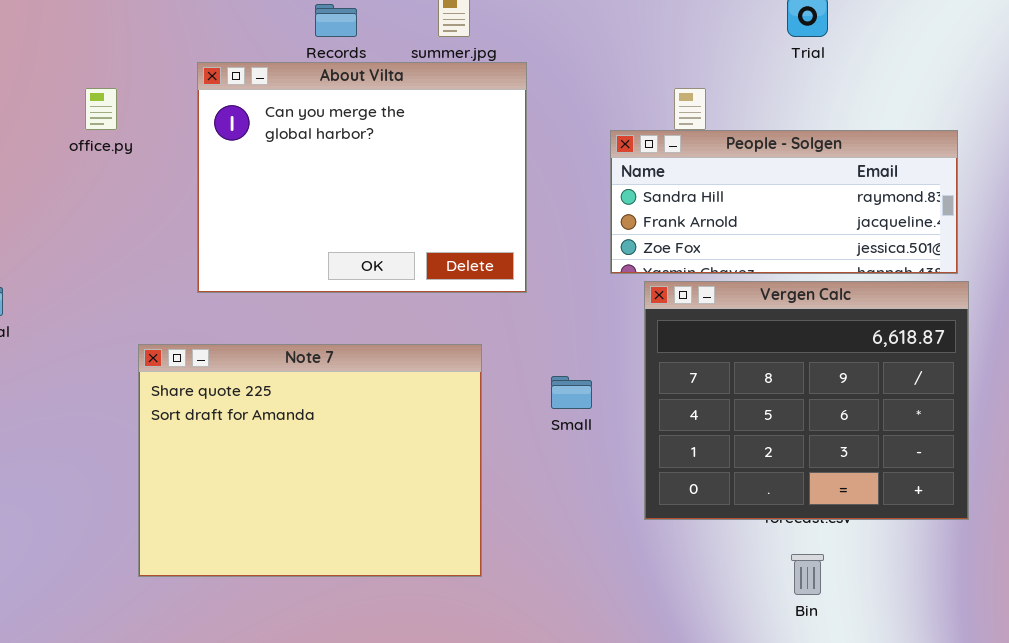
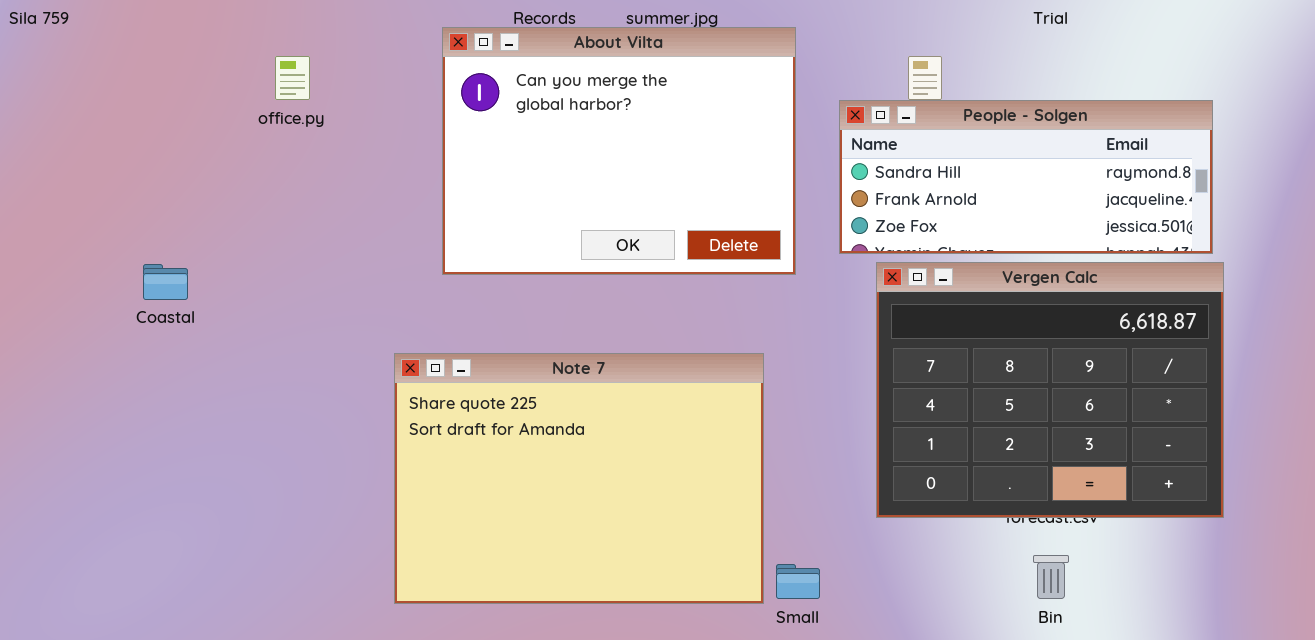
About Vilta: [197,62,527,293] -> [442,27,796,275], moved
Note 7: [138,344,482,577] -> [394,353,764,604], moved
Small: [551,376,592,409] -> [776,564,820,599], moved

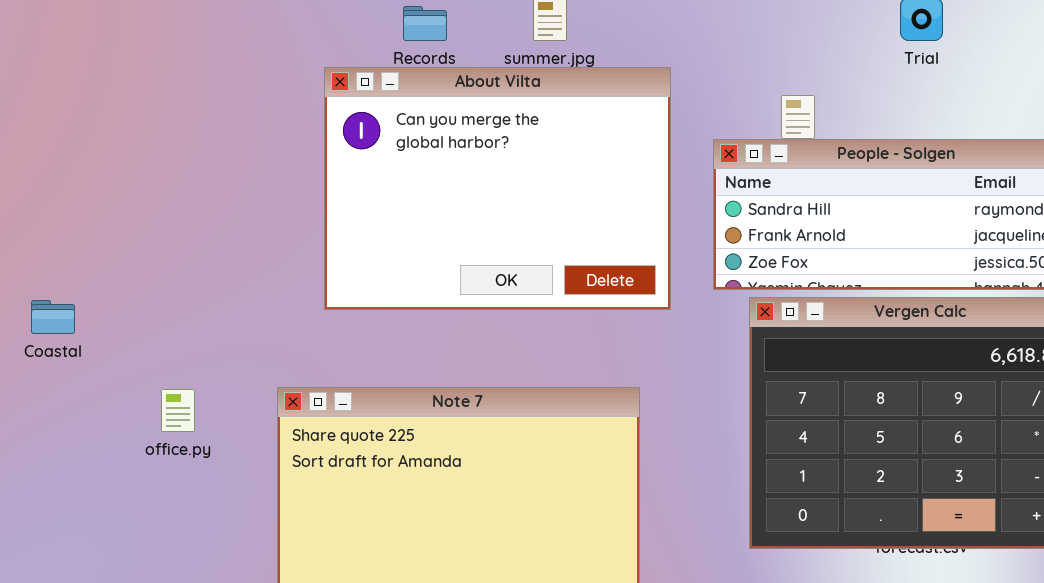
office.py: [275,56,310,100] -> [161,389,195,432], moved

